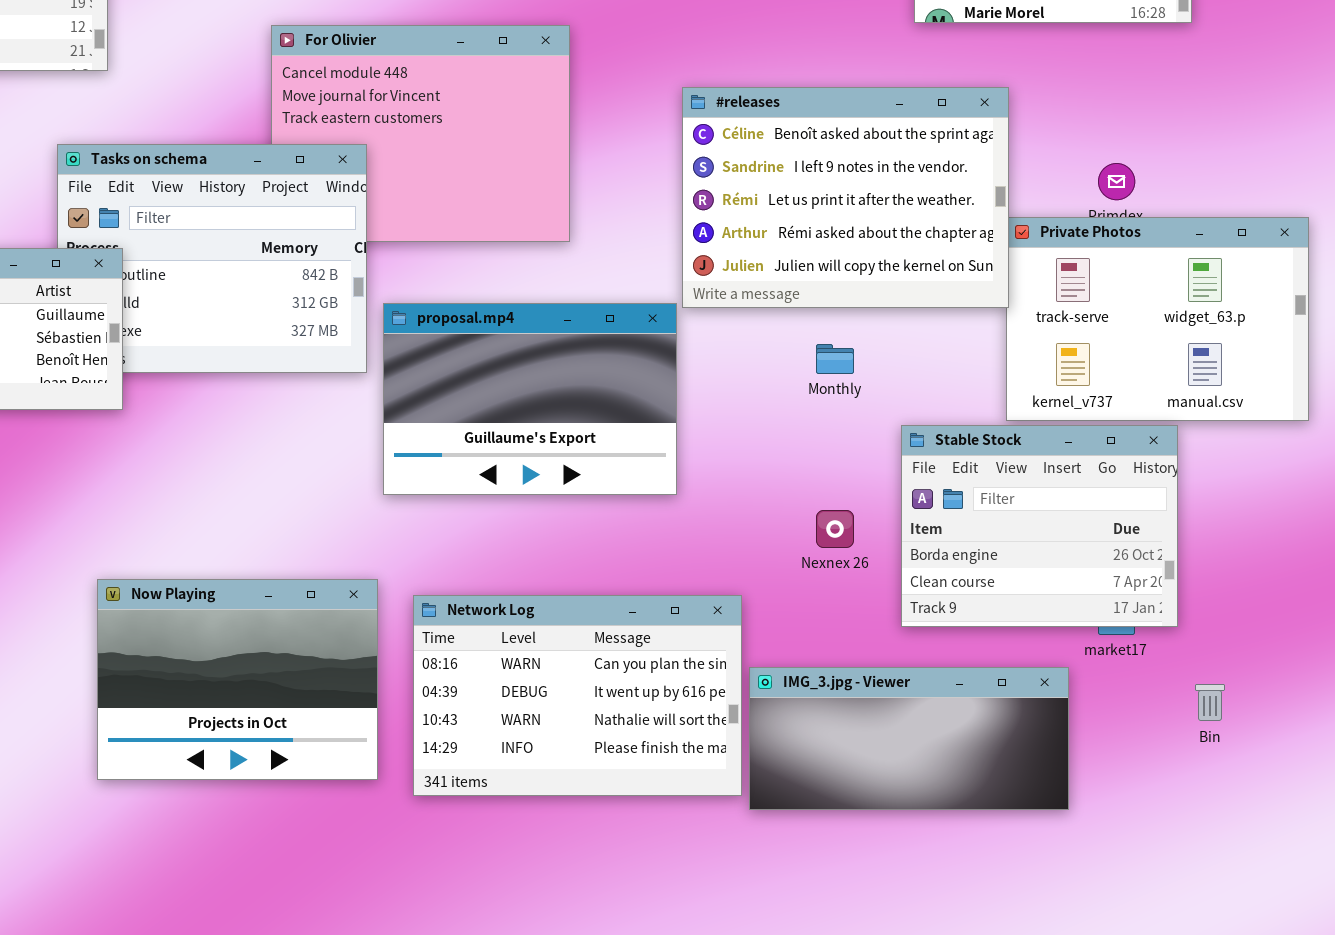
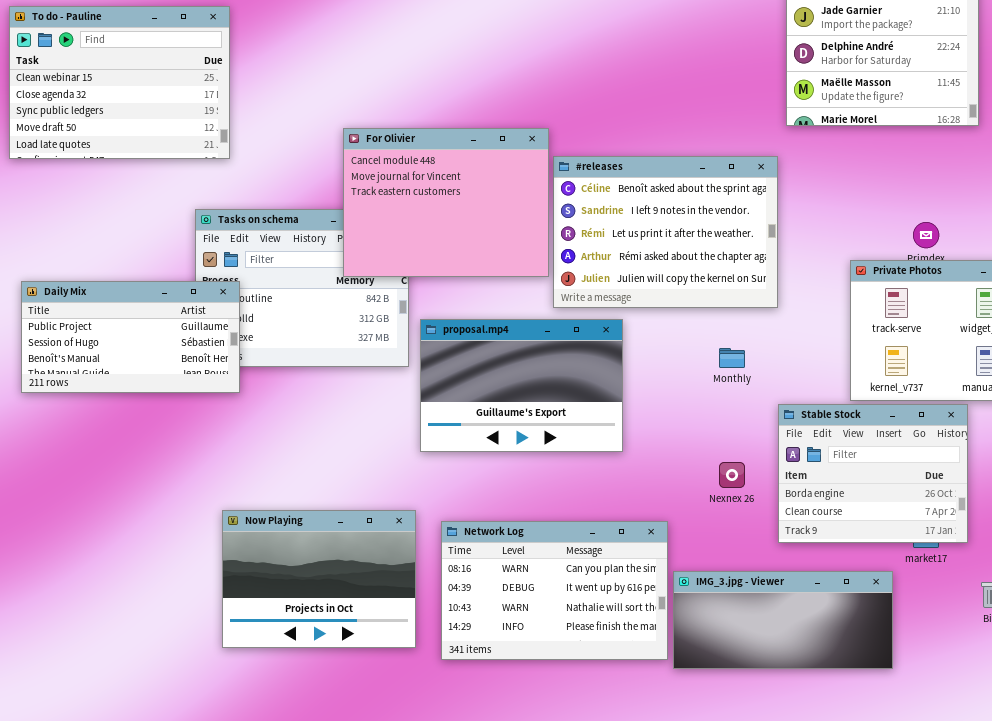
For Olivier: [271,25,570,242] -> [343,128,549,277], raised
#releases: [682,87,1009,308] -> [553,156,778,308], moved

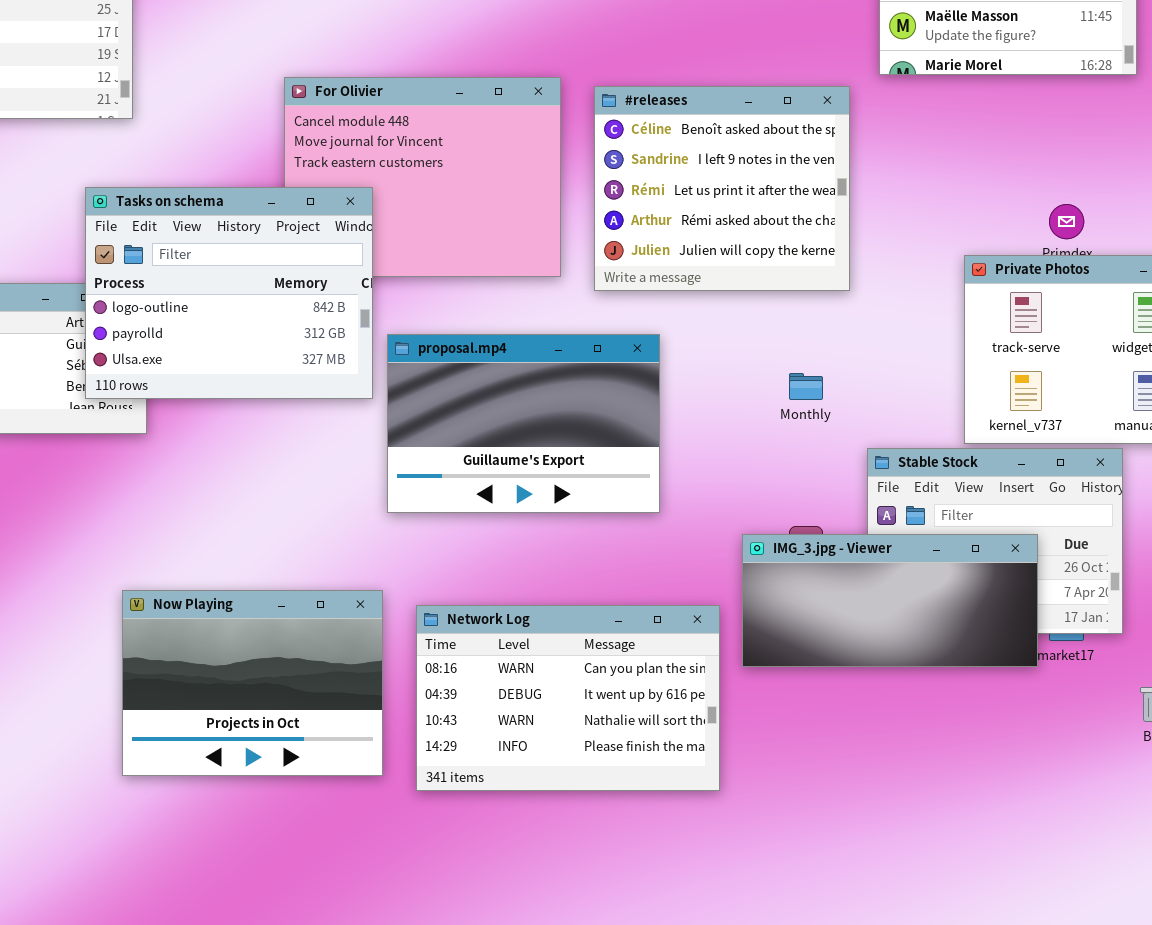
#releases: [553,156,778,308] -> [594,86,850,291], moved, resized
Tasks on schema: [195,209,409,367] -> [85,187,373,399], raised
IMG_3.jpg - Viewer: [673,571,893,669] -> [742,534,1038,667], moved

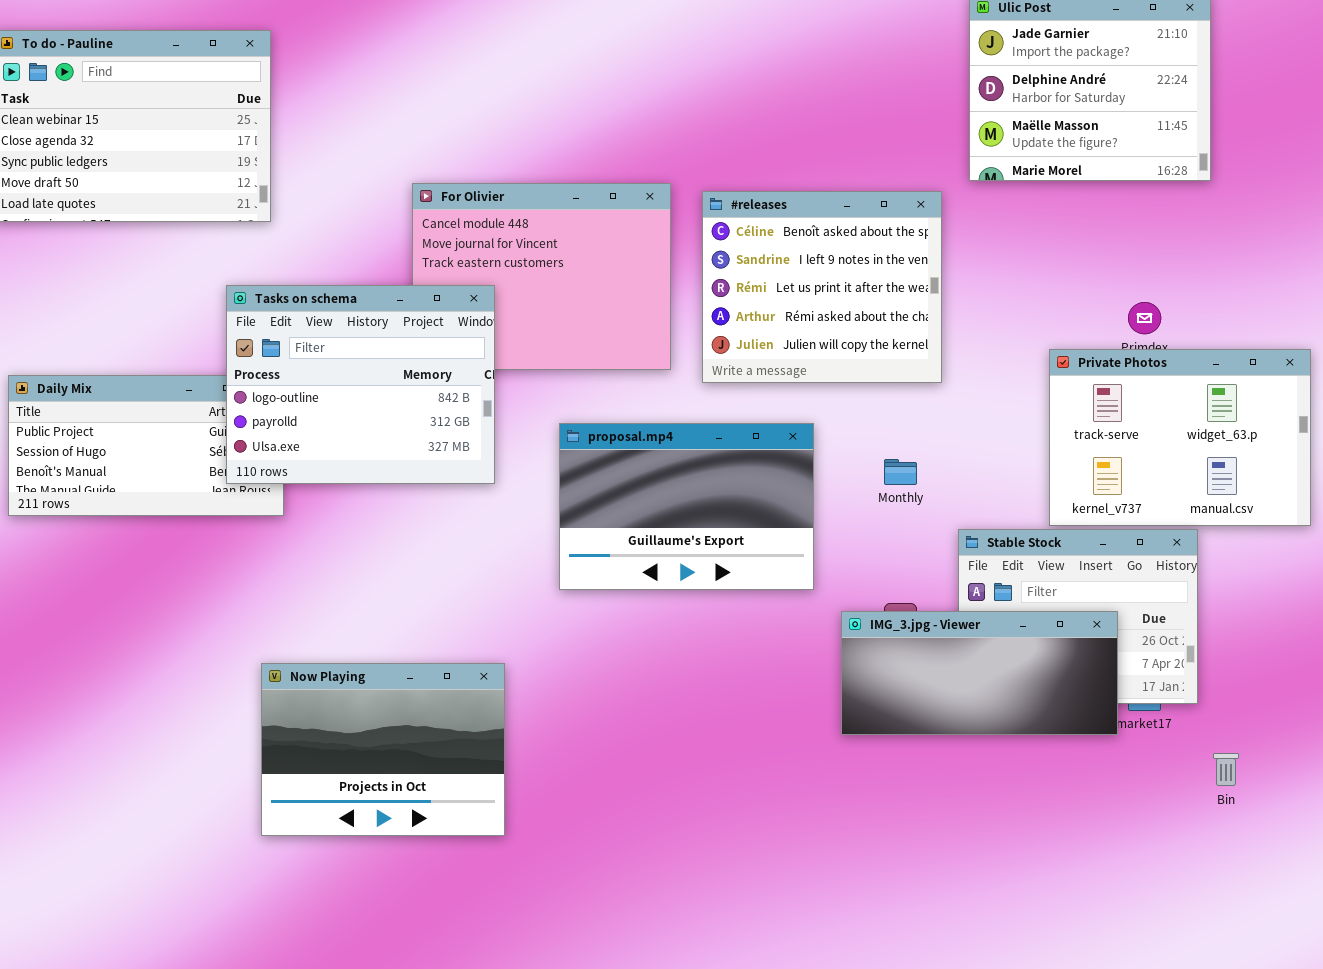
proposal.mp4: [387,334,660,513] -> [559,423,814,590], moved
Network Log: [416,605,720,791] -> none, closed

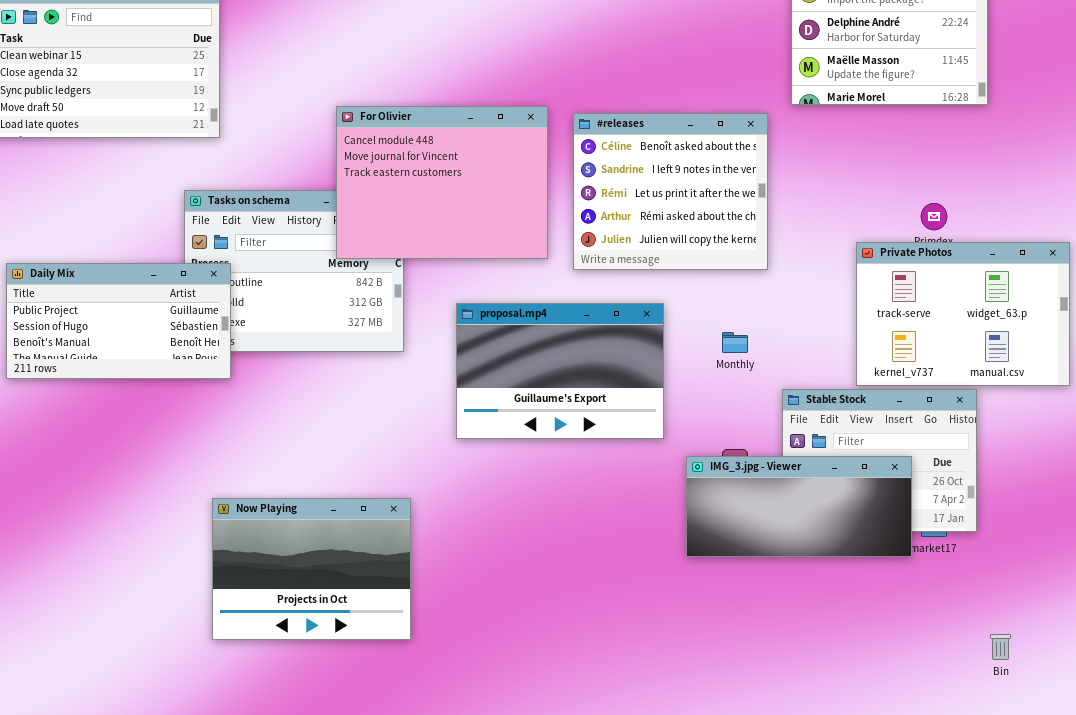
For Olivier: [412,183,671,370] -> [336,106,548,259], raised
Daily Mix: [8,375,284,516] -> [6,263,231,379], raised
Bin: [1213,753,1239,786] -> [990,634,1011,660], moved

